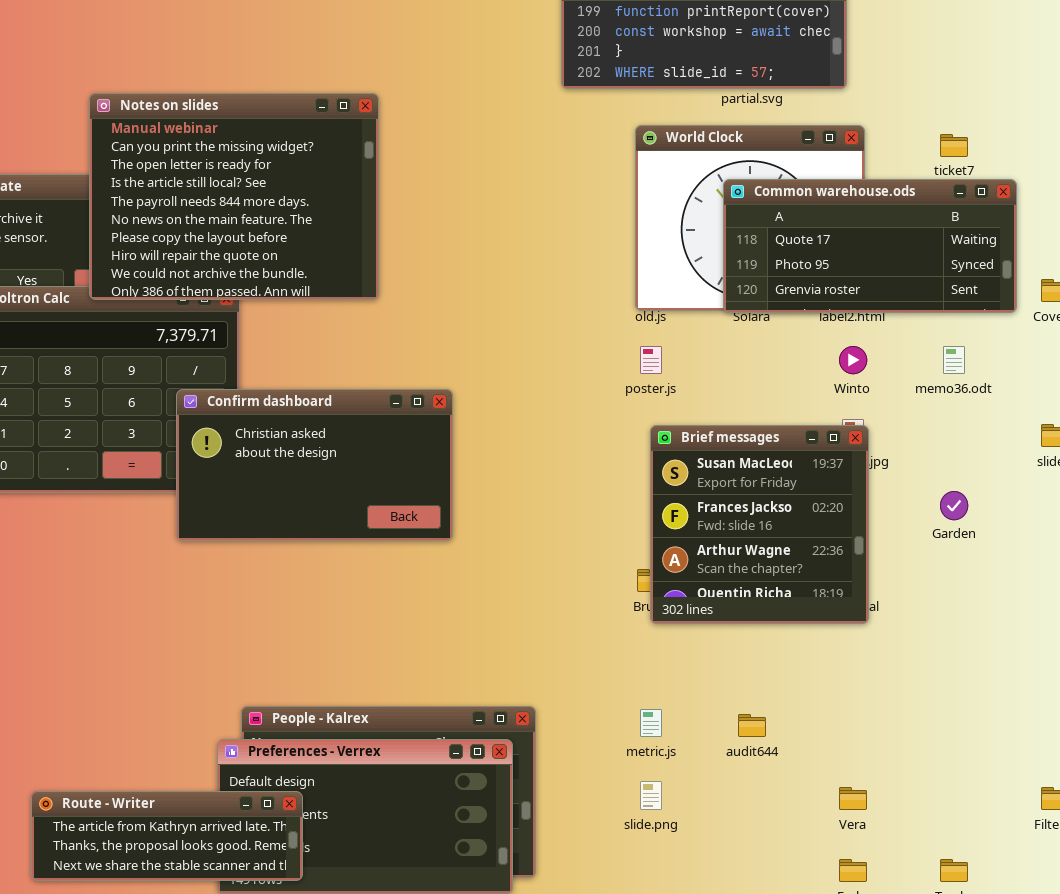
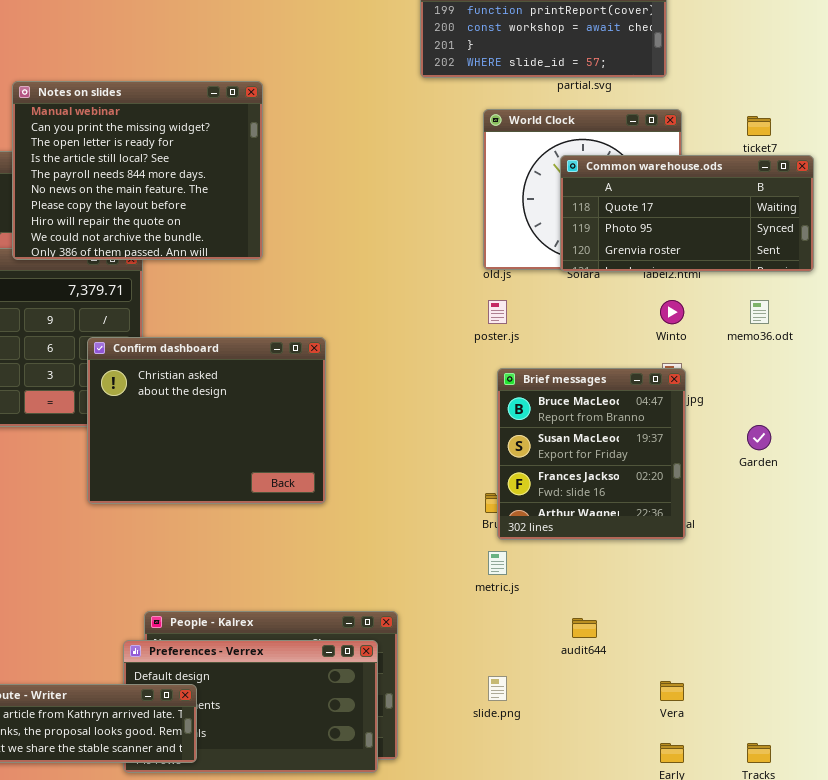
Confirm dashboard: [176,389,453,541] -> [87,337,326,504], resized
Brief messages: [650,425,869,624] -> [497,368,686,540], scrolled up 1 row
metric.js: [640,709,662,737] -> [488,551,507,575], moved

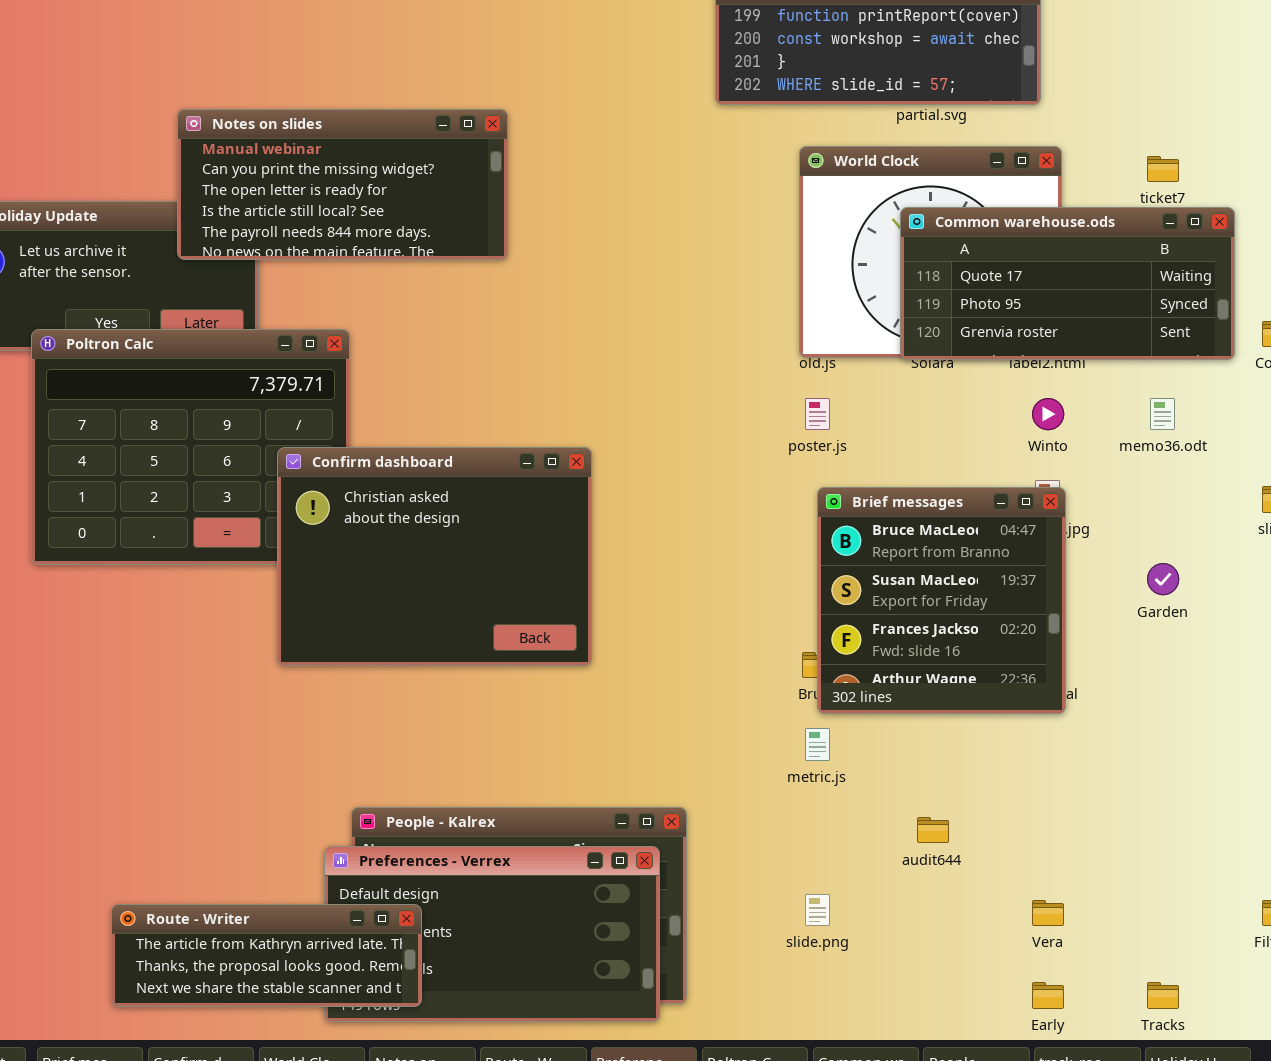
Notes on slides: [12,81,263,260] -> [177,109,508,260], resized

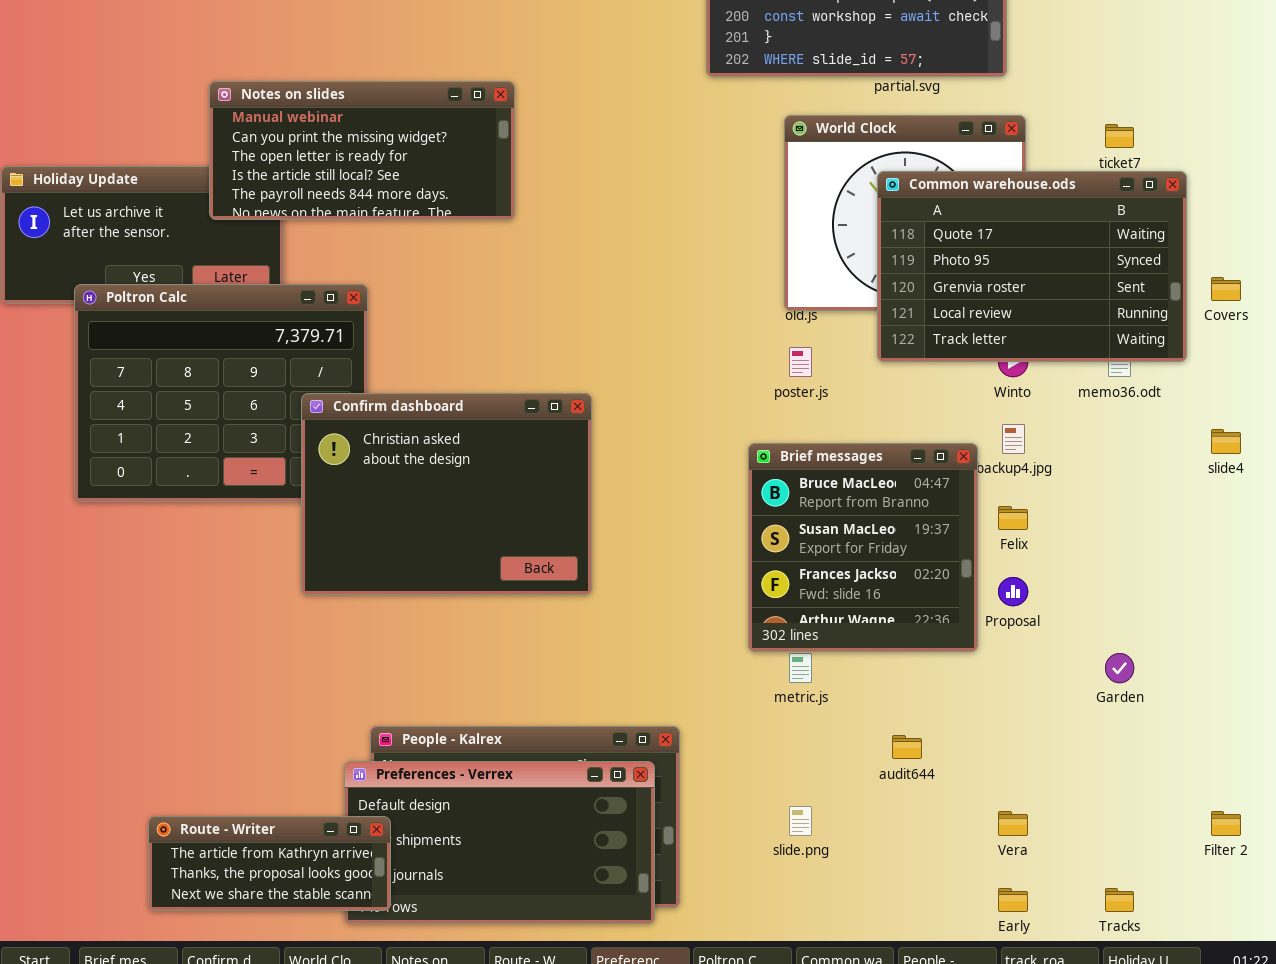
Common warehouse.ods: [900,207,1235,360] -> [877,171,1187,362], resized
Brief messages: [817,487,1066,714] -> [748,443,978,652], moved
Garden: [1147,563,1179,595] -> [1105,653,1134,683], moved
Route - Writer: [111,904,422,1007] -> [148,816,391,911], resized

